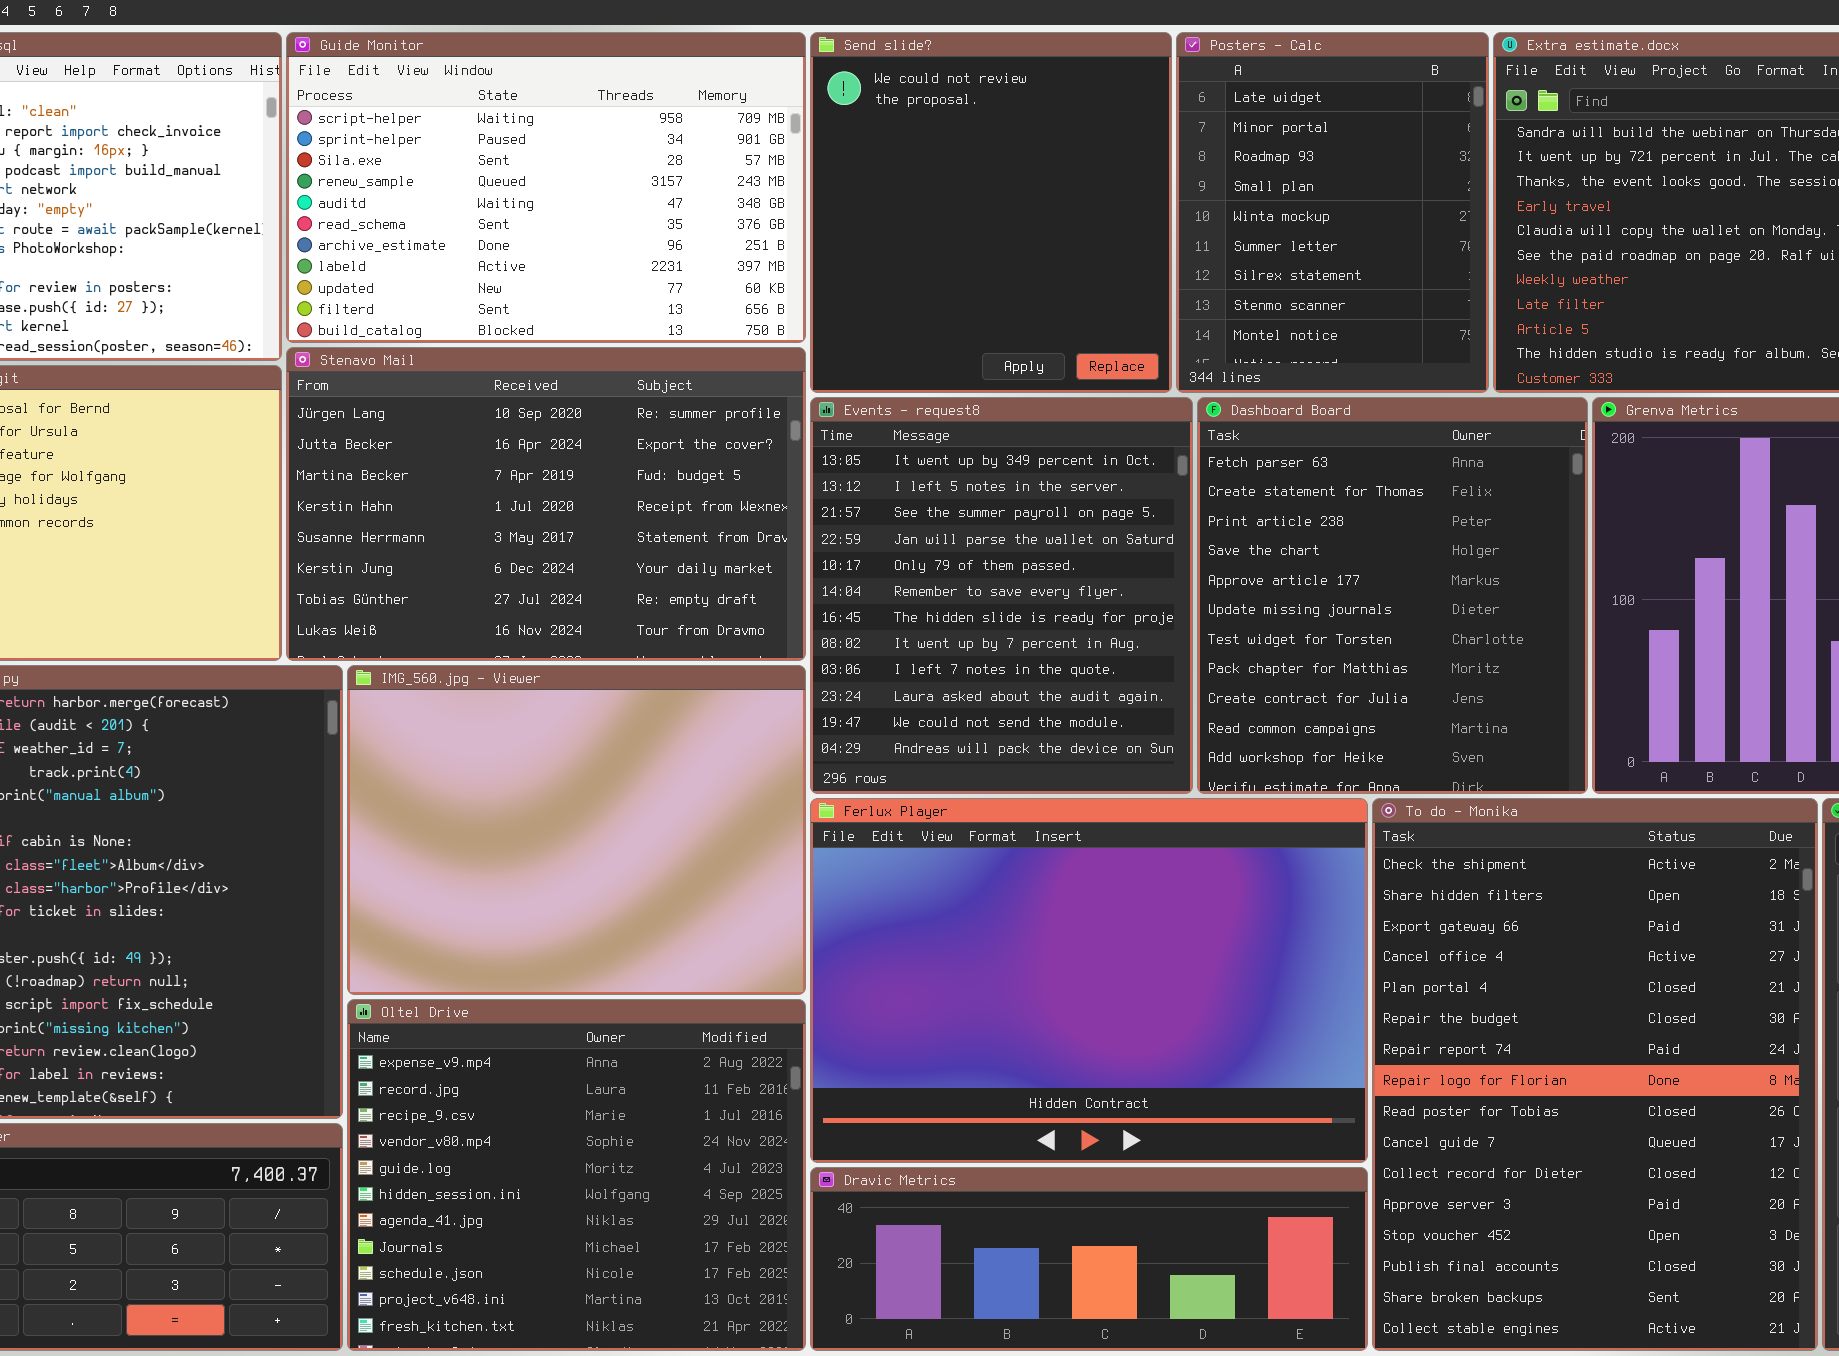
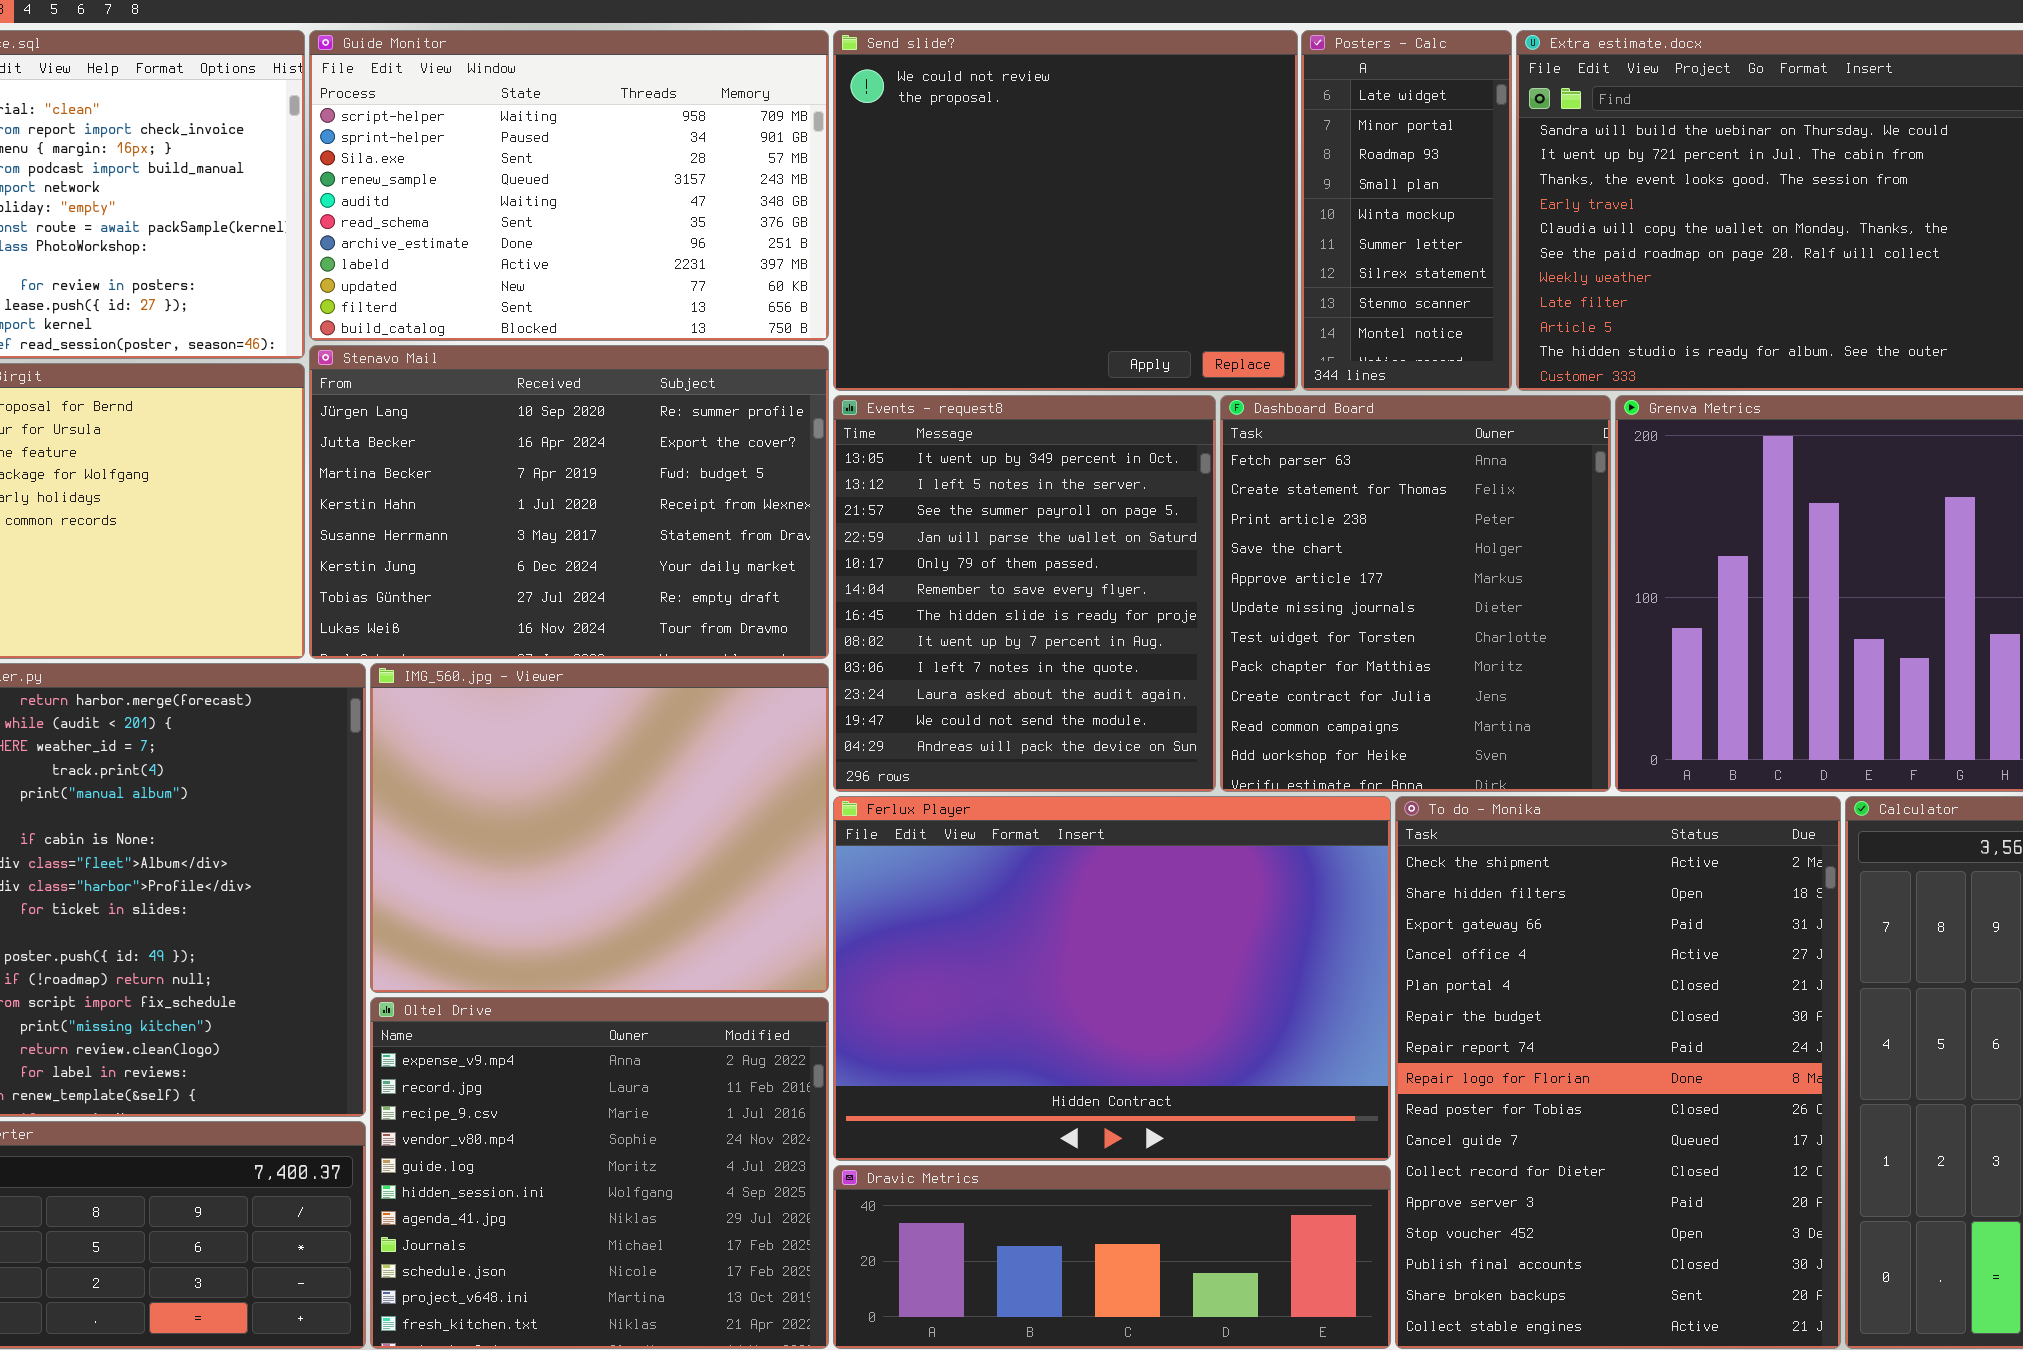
Send slide?: [810,32,1172,393] -> [833,30,1298,391], resized
Posters - Calc: [1176,32,1489,393] -> [1301,30,1512,391], resized

